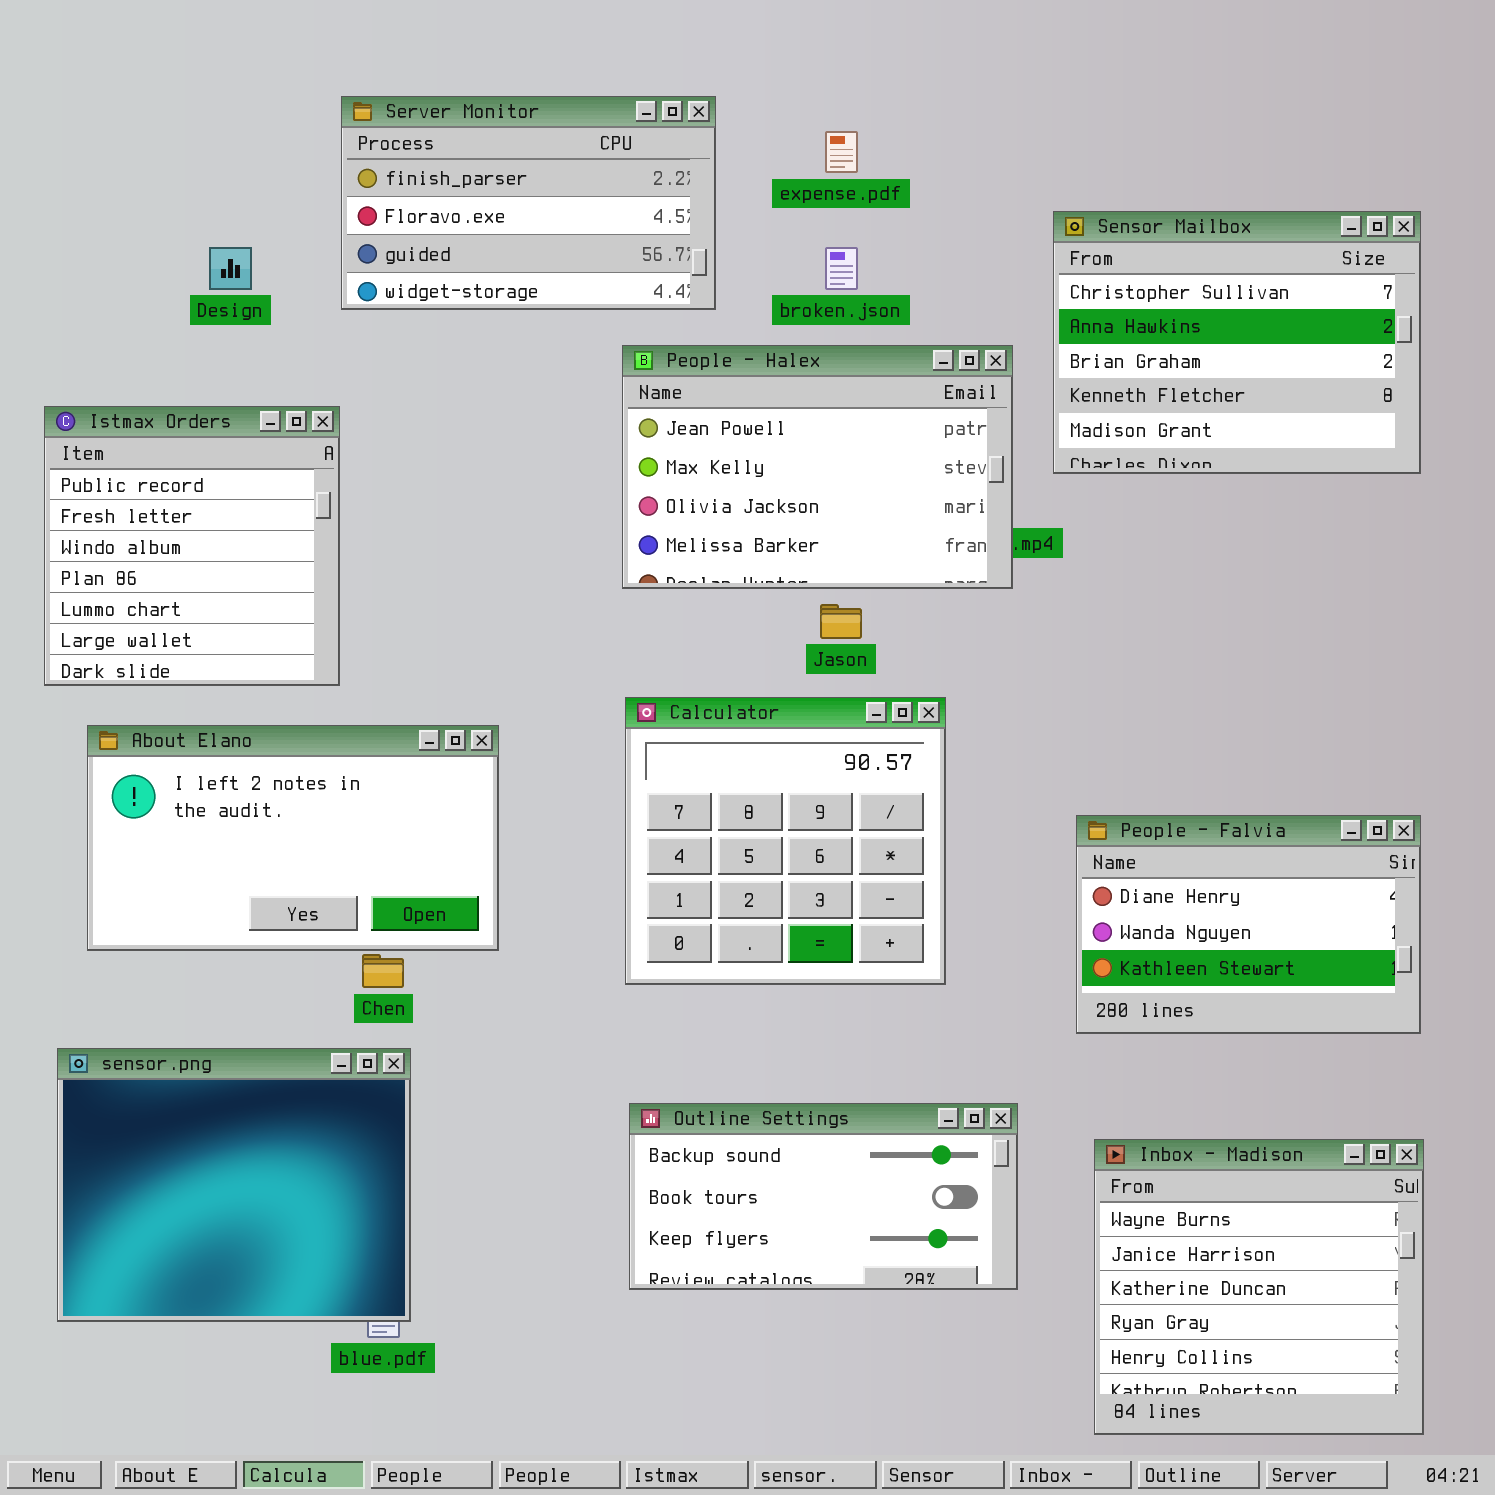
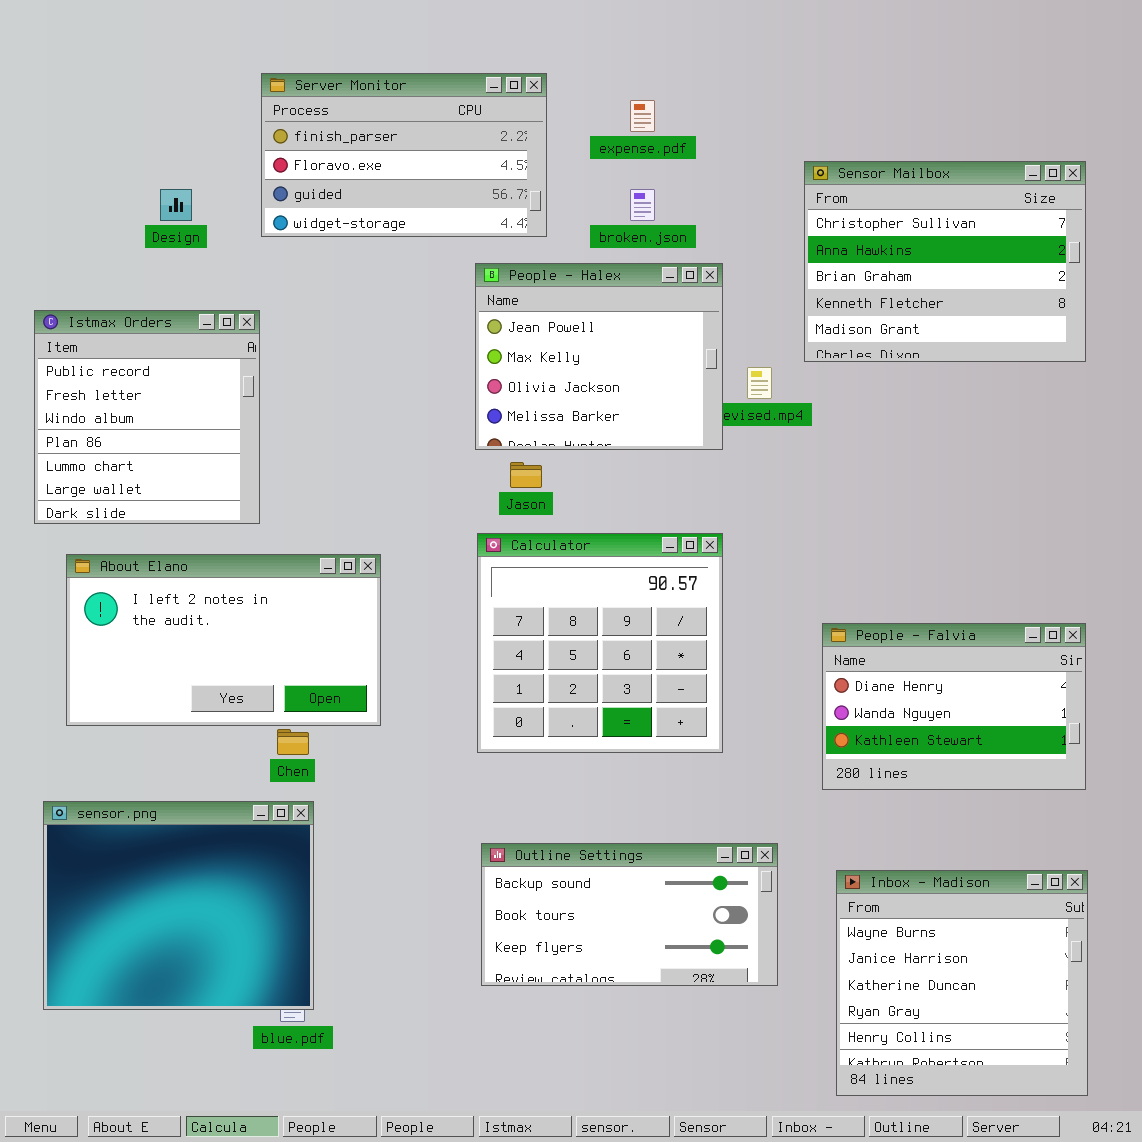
People - Halex: [622,345,1013,589] -> [475,263,723,450], resized
Jason: [820,604,862,639] -> [510,462,542,488], moved

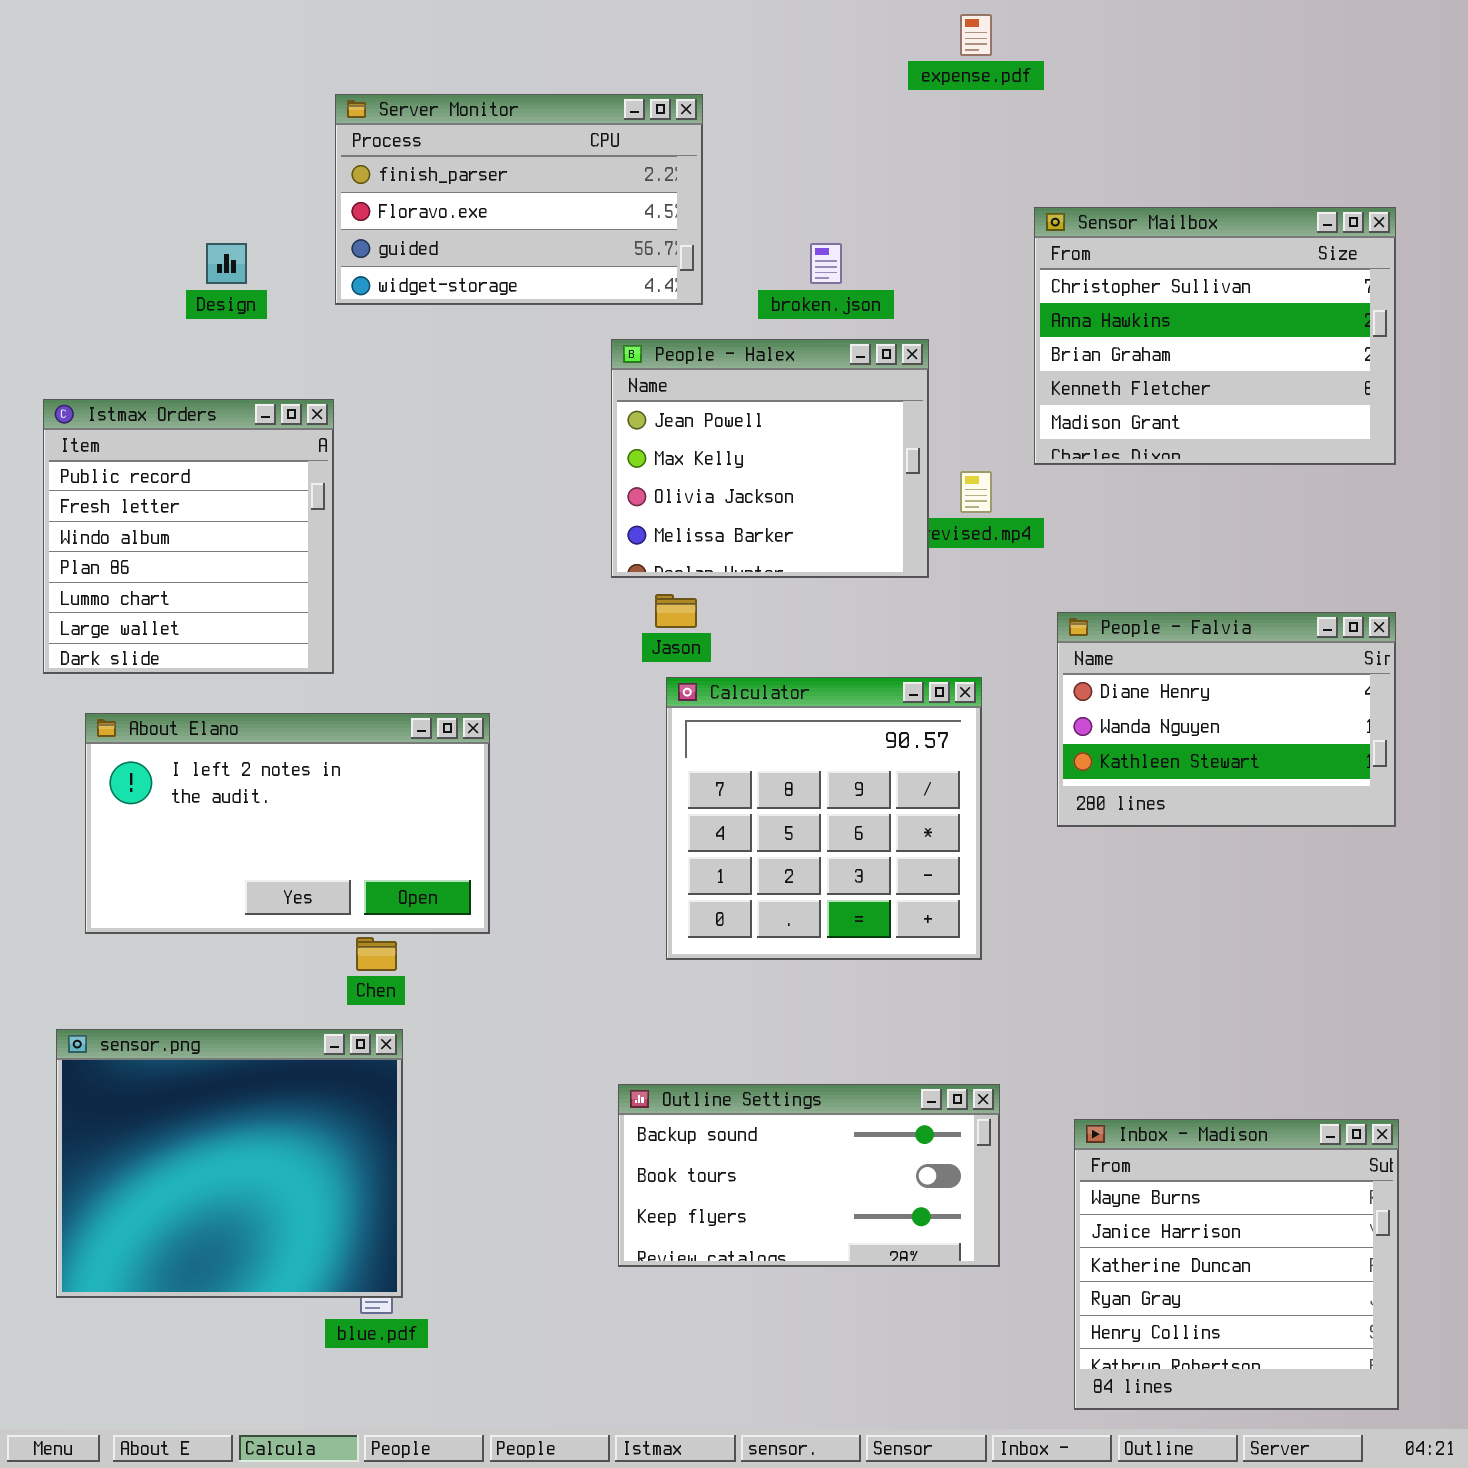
expense.pdf: [630,100,655,132] -> [960,14,992,56], moved
Calculator: [477,533,723,753] -> [666,677,982,960], moved
People - Falvia: [822,623,1086,790] -> [1057,612,1396,827], moved

